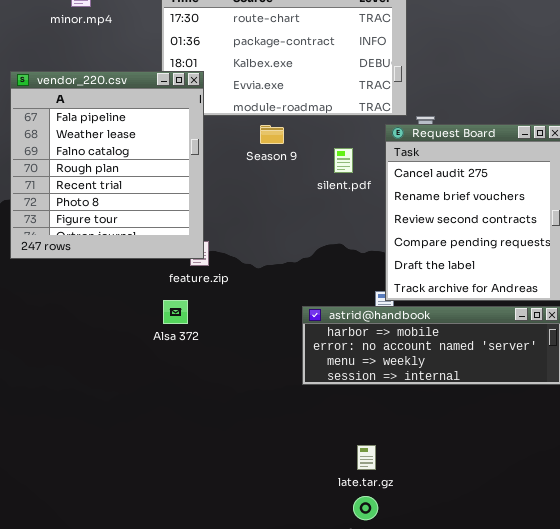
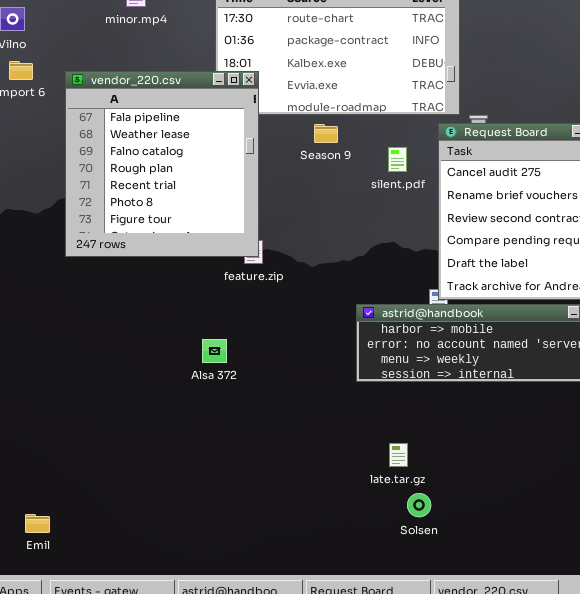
Alsa 372: [163,300,188,324] -> [202,339,227,363], moved
late.tar.gz: [357,445,376,470] -> [389,443,408,467], moved

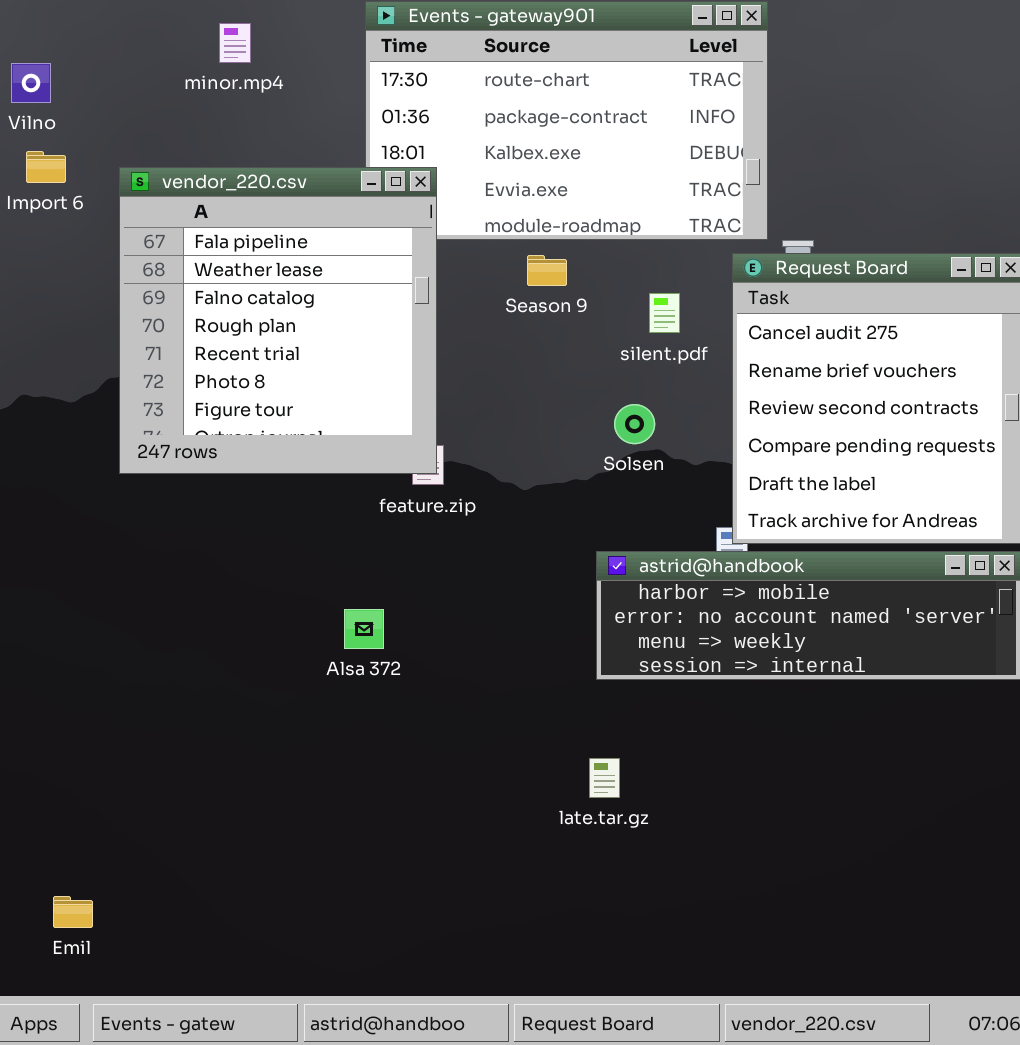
late.tar.gz: [389,443,408,467] -> [589,758,620,798], moved
Solsen: [407,493,431,517] -> [614,404,655,444], moved

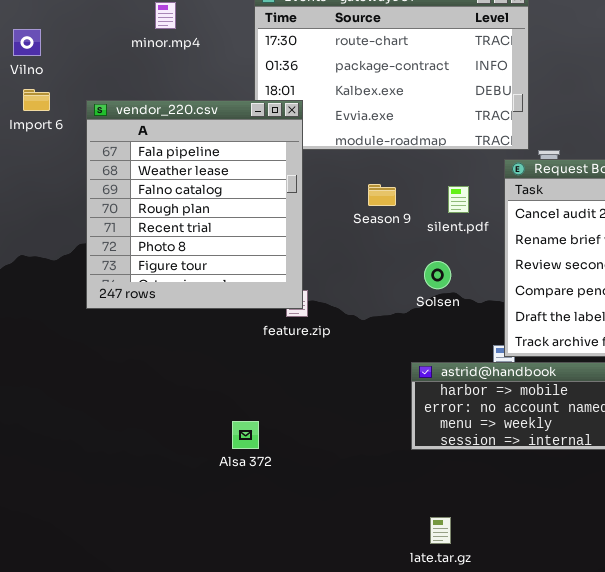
Season 9: [527,255,567,286] -> [368,184,396,206], moved
Alsa 372: [344,609,384,649] -> [232,421,259,449], moved
late.tar.gz: [589,758,620,798] -> [430,517,451,544], moved

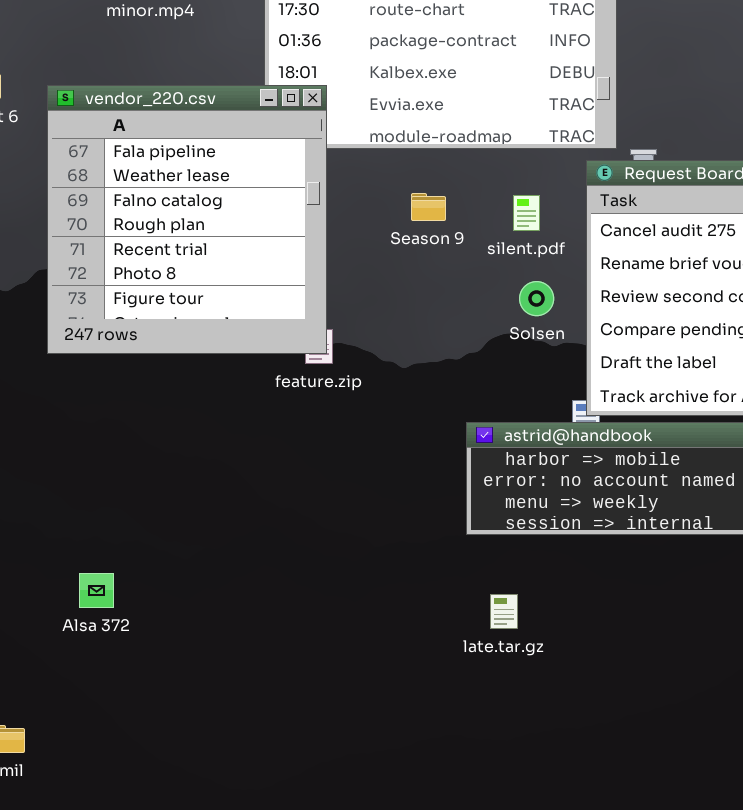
Solsen: [424,261,451,289] -> [519,281,554,316], moved
Alsa 372: [232,421,259,449] -> [79,573,114,608], moved
late.tar.gz: [430,517,451,544] -> [490,594,518,629], moved

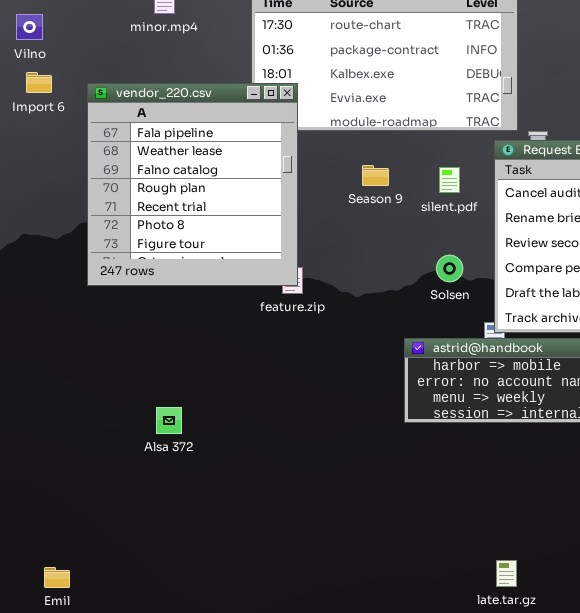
Solsen: [519,281,554,316] -> [436,255,463,282], moved
Alsa 372: [79,573,114,608] -> [156,407,182,434], moved
late.tar.gz: [490,594,518,629] -> [496,560,517,587], moved

